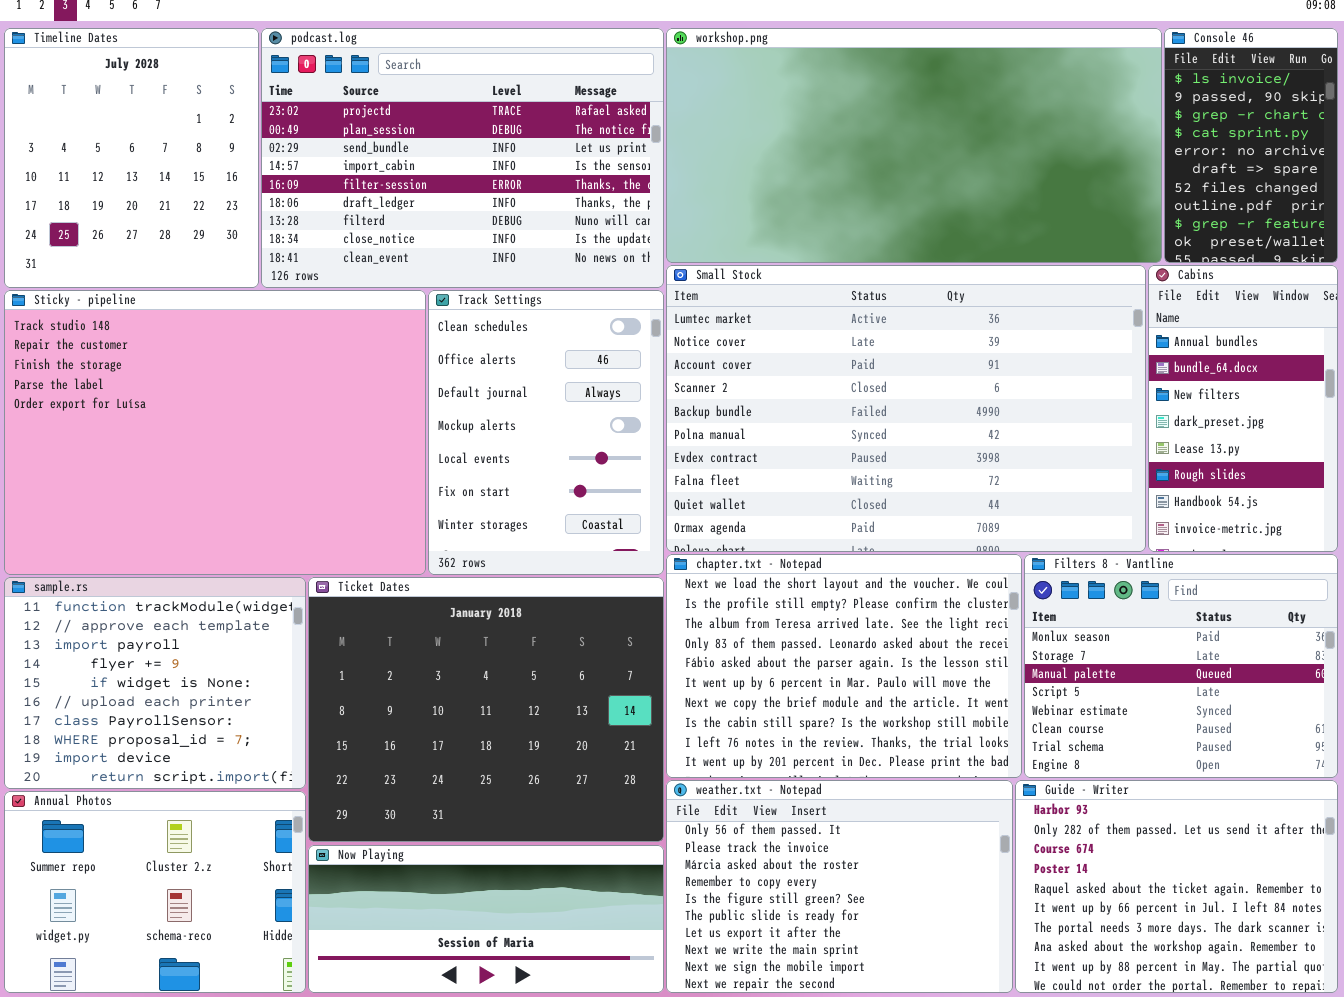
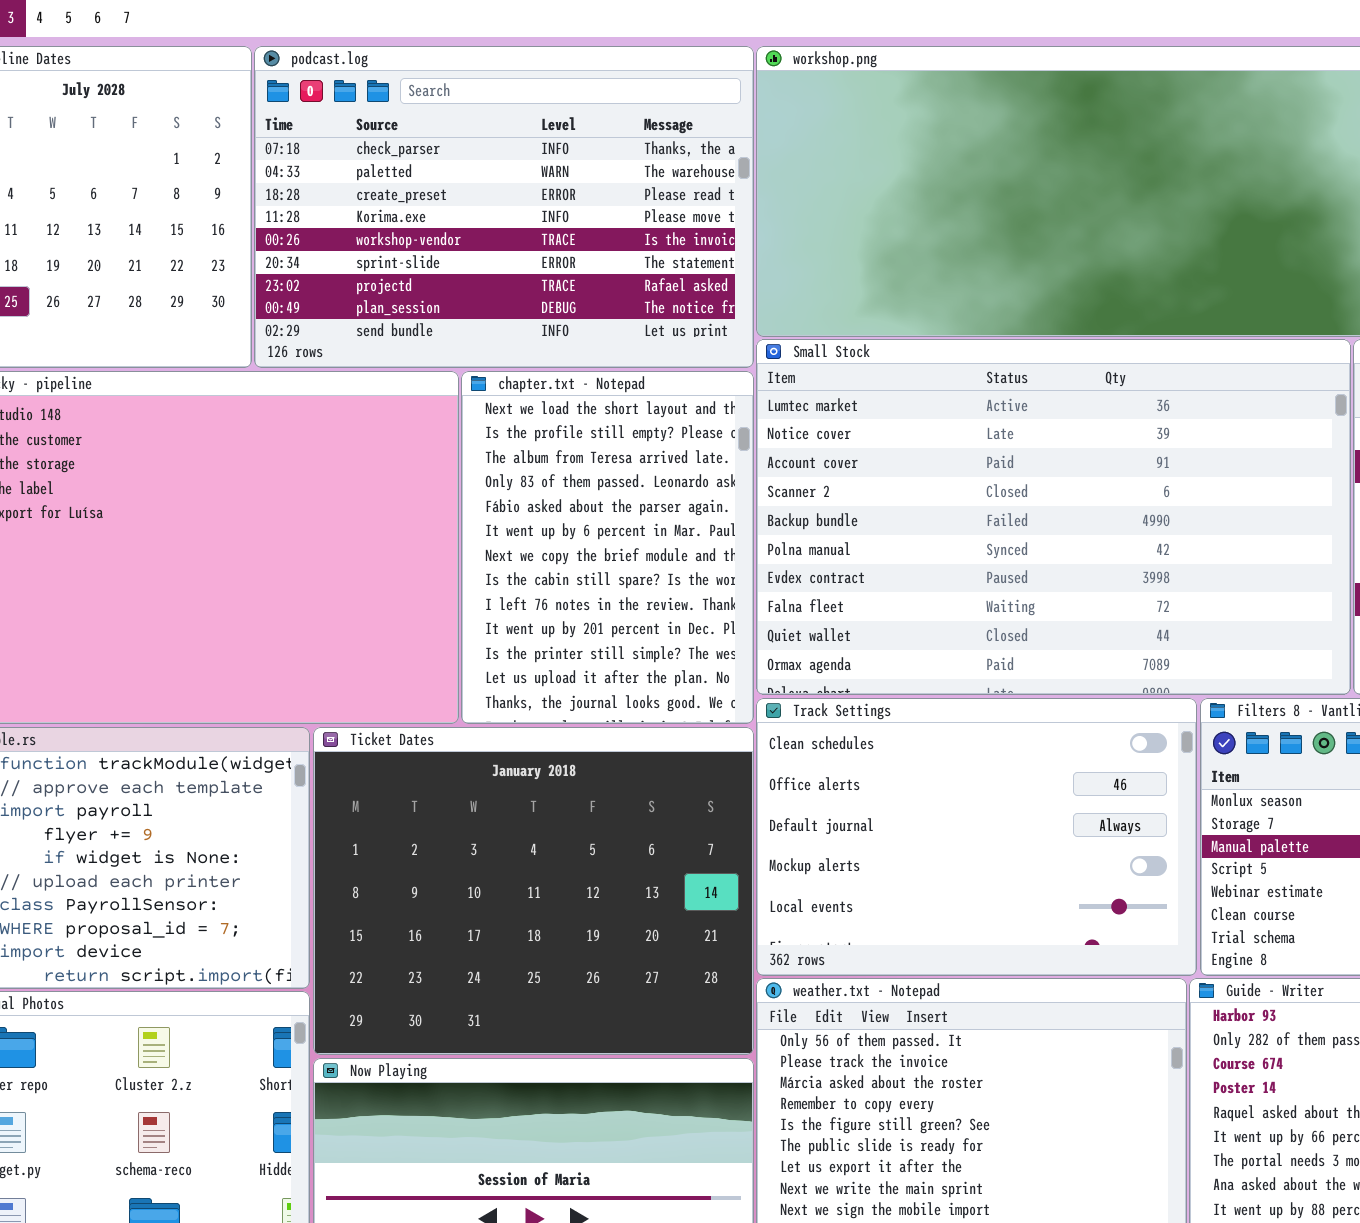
podcast.log: [261,28,664,288] -> [254,46,754,368], scrolled up 6 rows
Track Settings: [428,290,664,575] -> [756,698,1197,976], moved, resized
chapter.txt - Notepad: [666,554,1022,778] -> [461,371,754,724], moved, resized

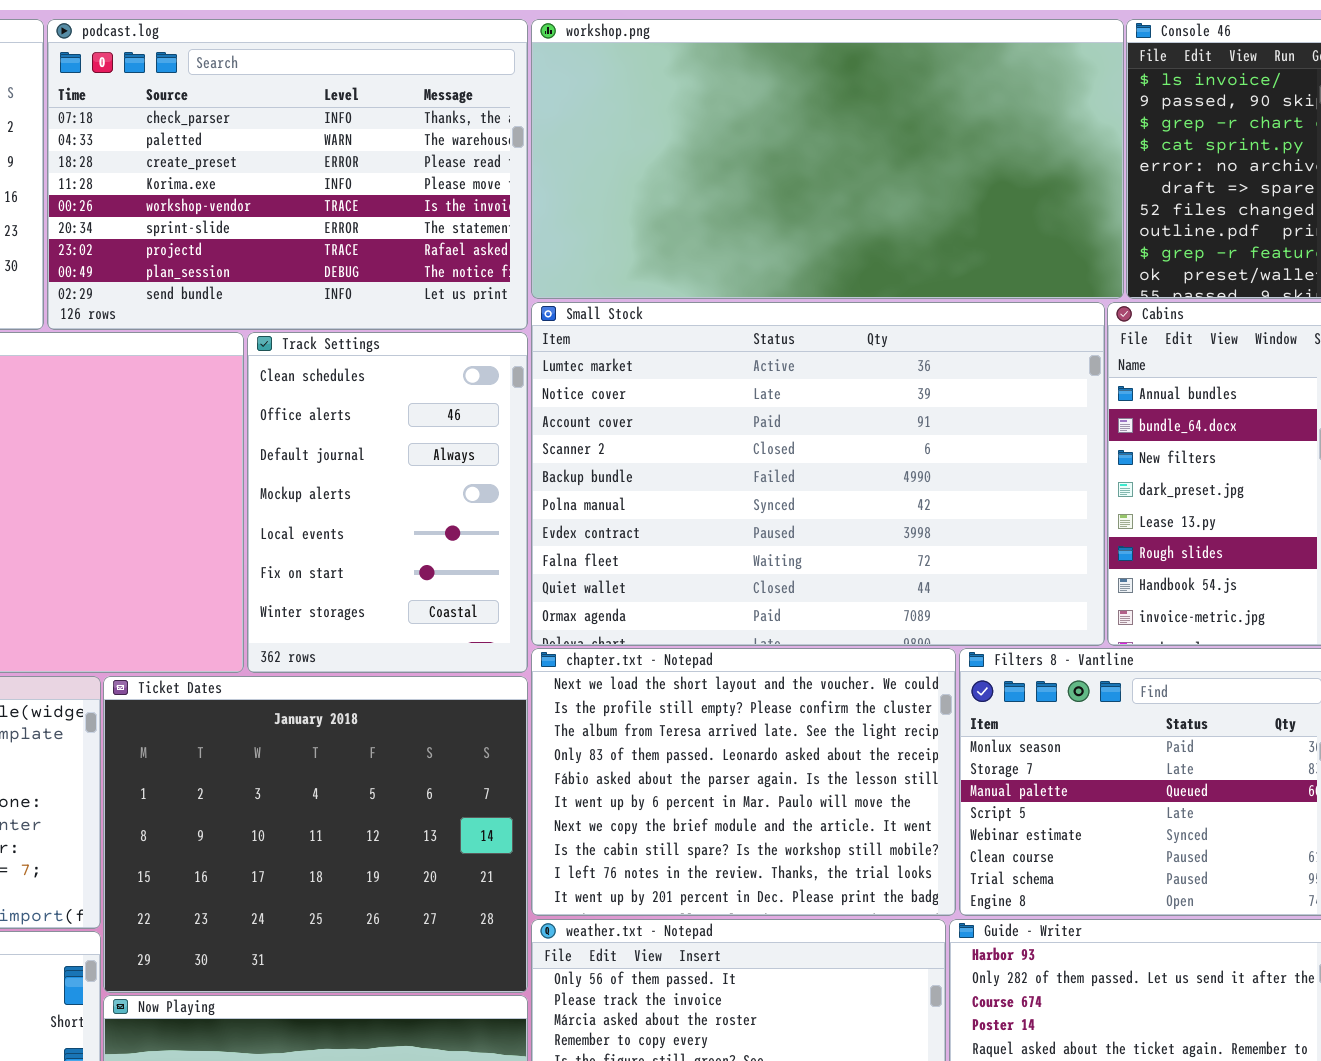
chapter.txt - Notepad: [461,371,754,724] -> [531,648,956,916], moved, resized
Track Settings: [756,698,1197,976] -> [247,332,528,673], moved, resized

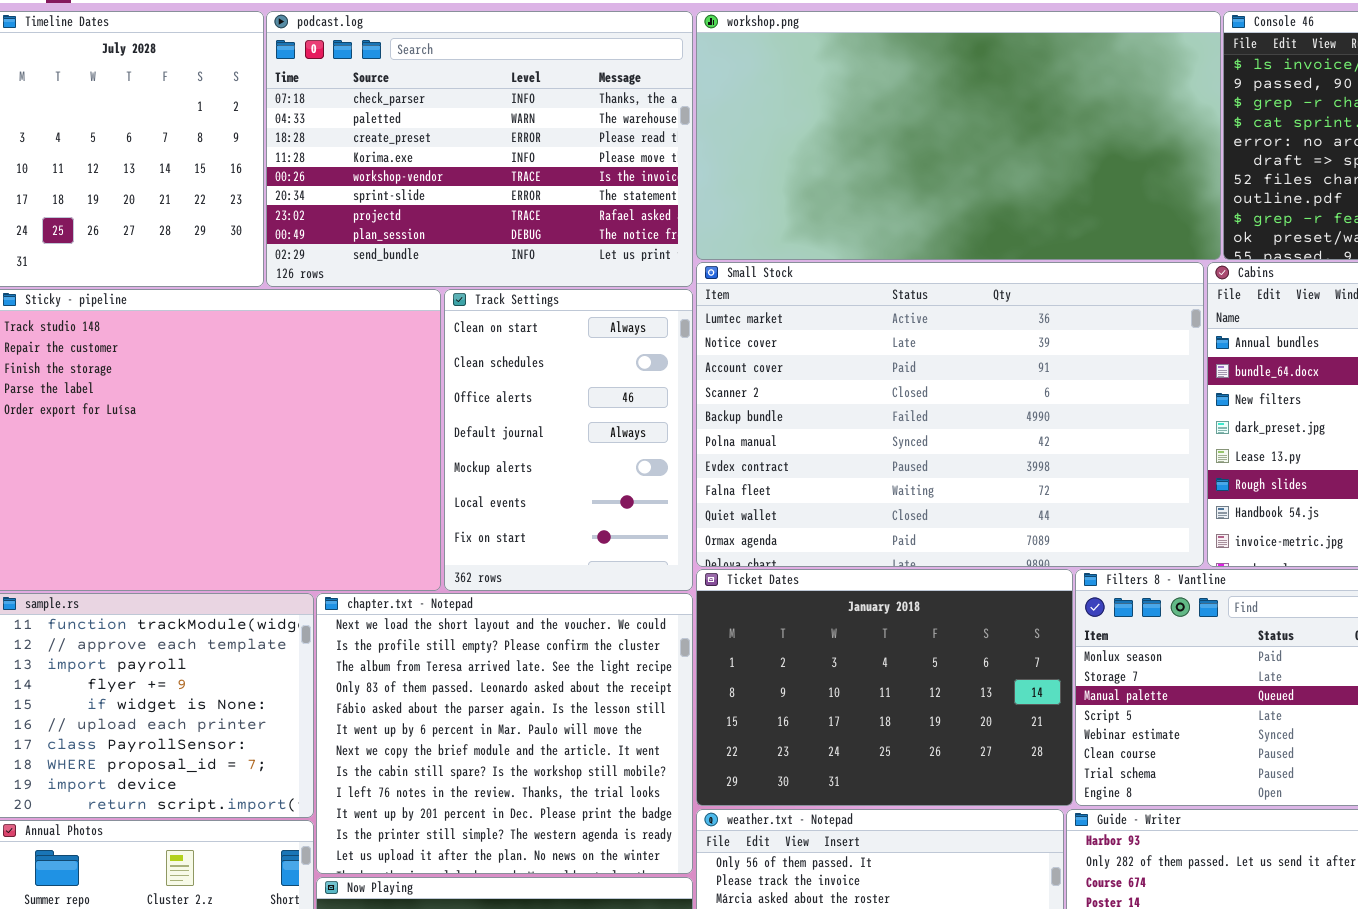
Track Settings: [247,332,528,673] -> [444,289,693,591], scrolled up 1 row
chapter.txt - Notepad: [531,648,956,916] -> [316,593,693,874], moved, resized
Ticket Dates: [103,676,528,993] -> [696,569,1073,806], moved, resized

